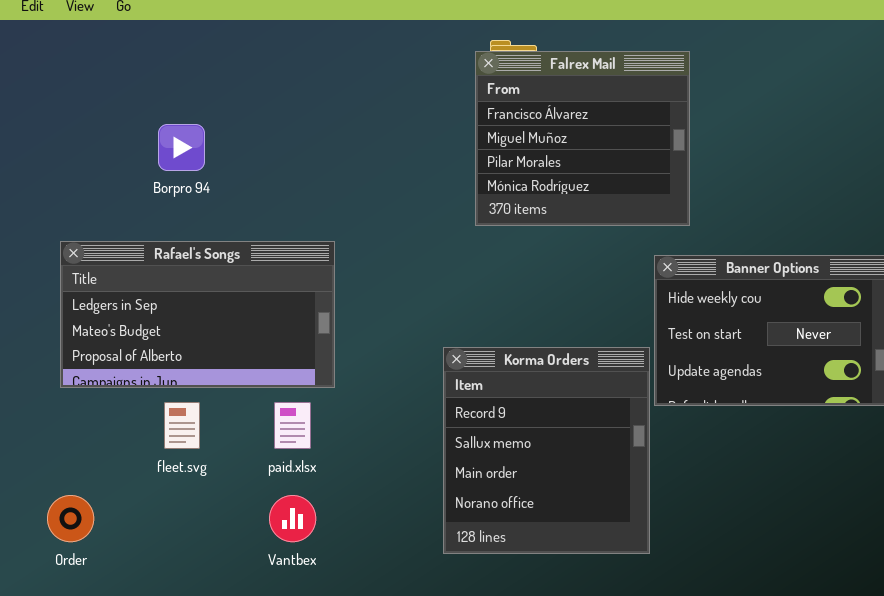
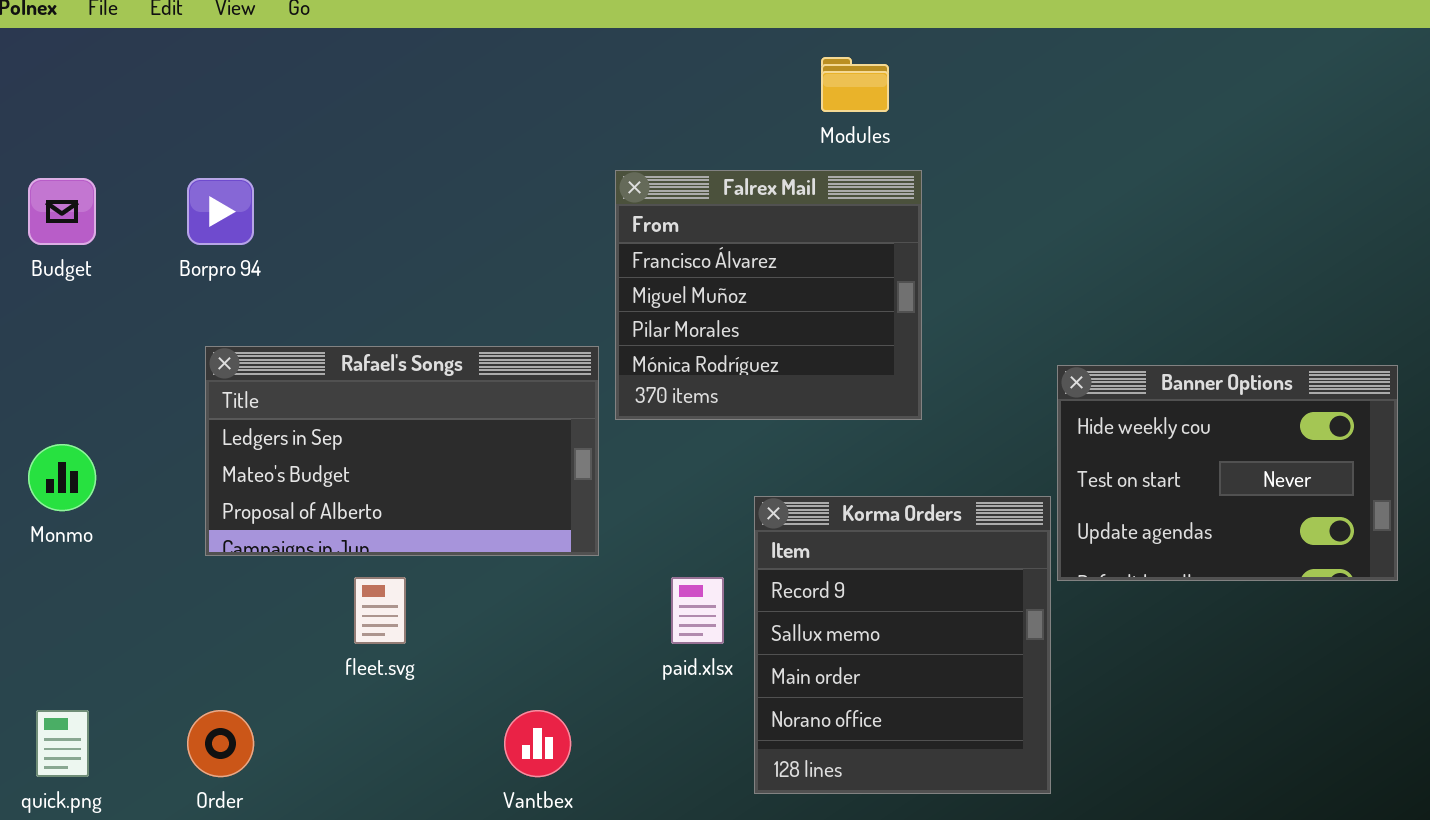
Falrex Mail: [475,51,690,226] -> [615,170,922,420], moved
Borpro 94: [158,124,205,171] -> [187,178,254,245], moved
paid.xlsx: [274,402,311,449] -> [671,577,724,644], moved

